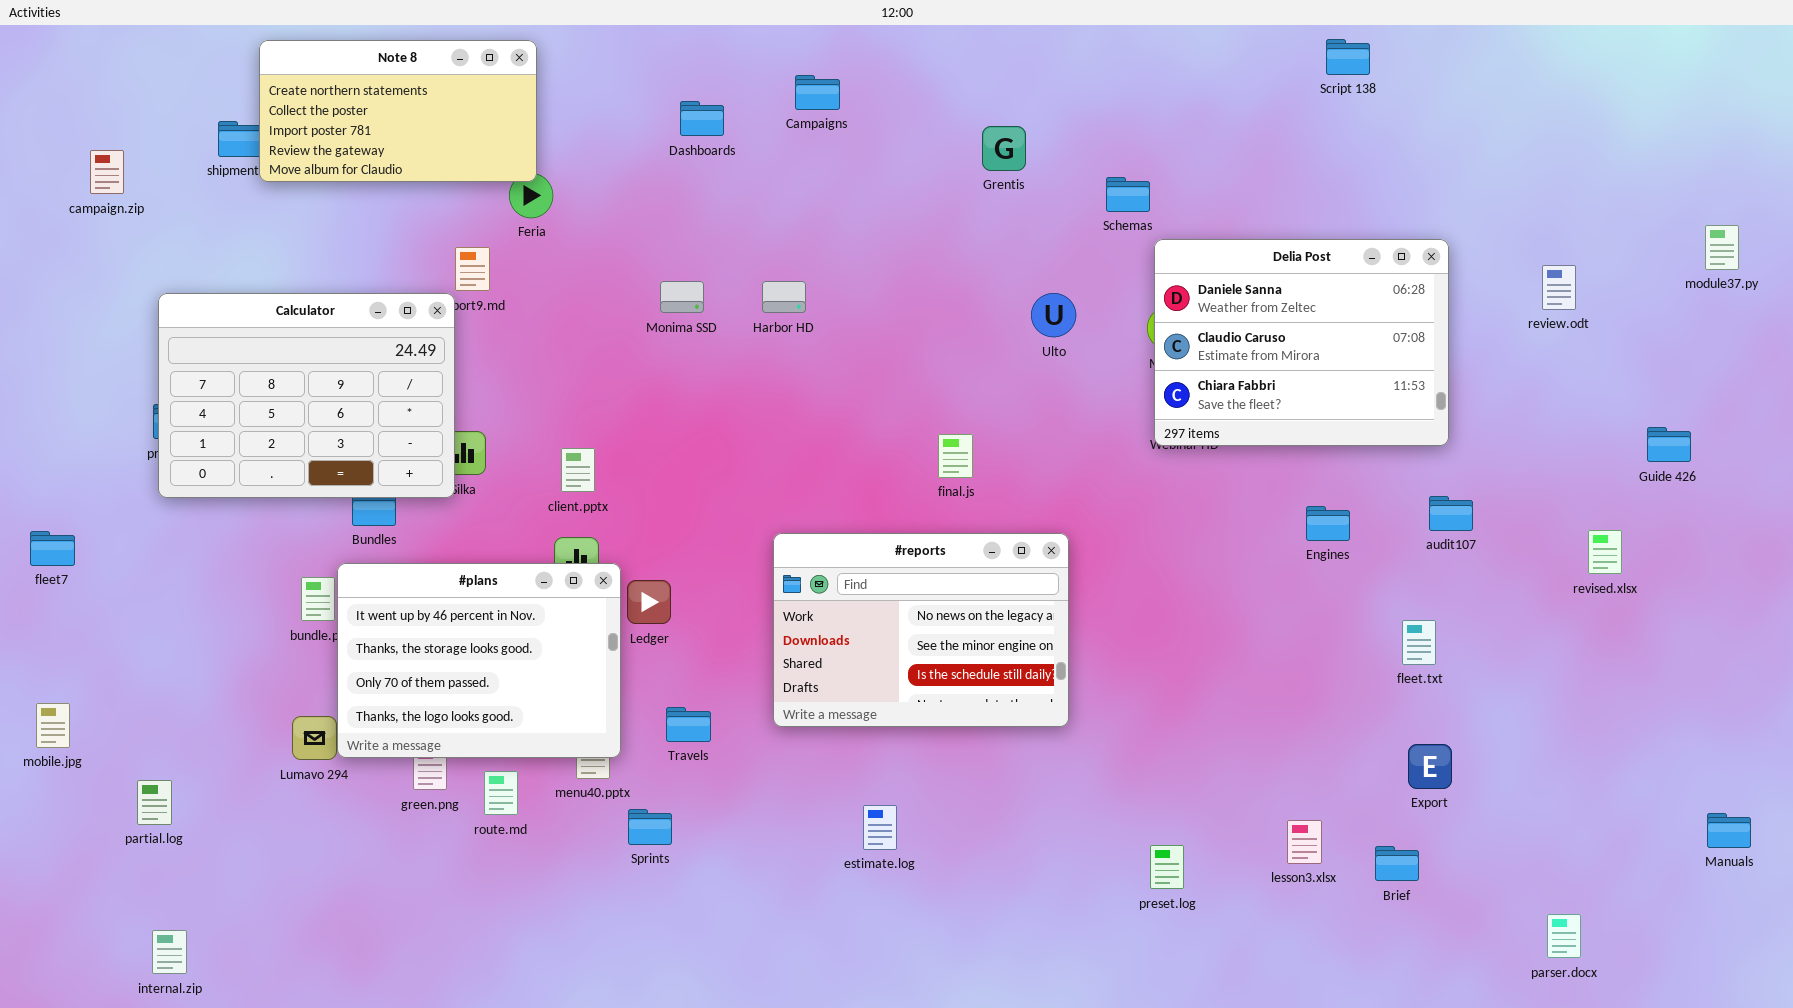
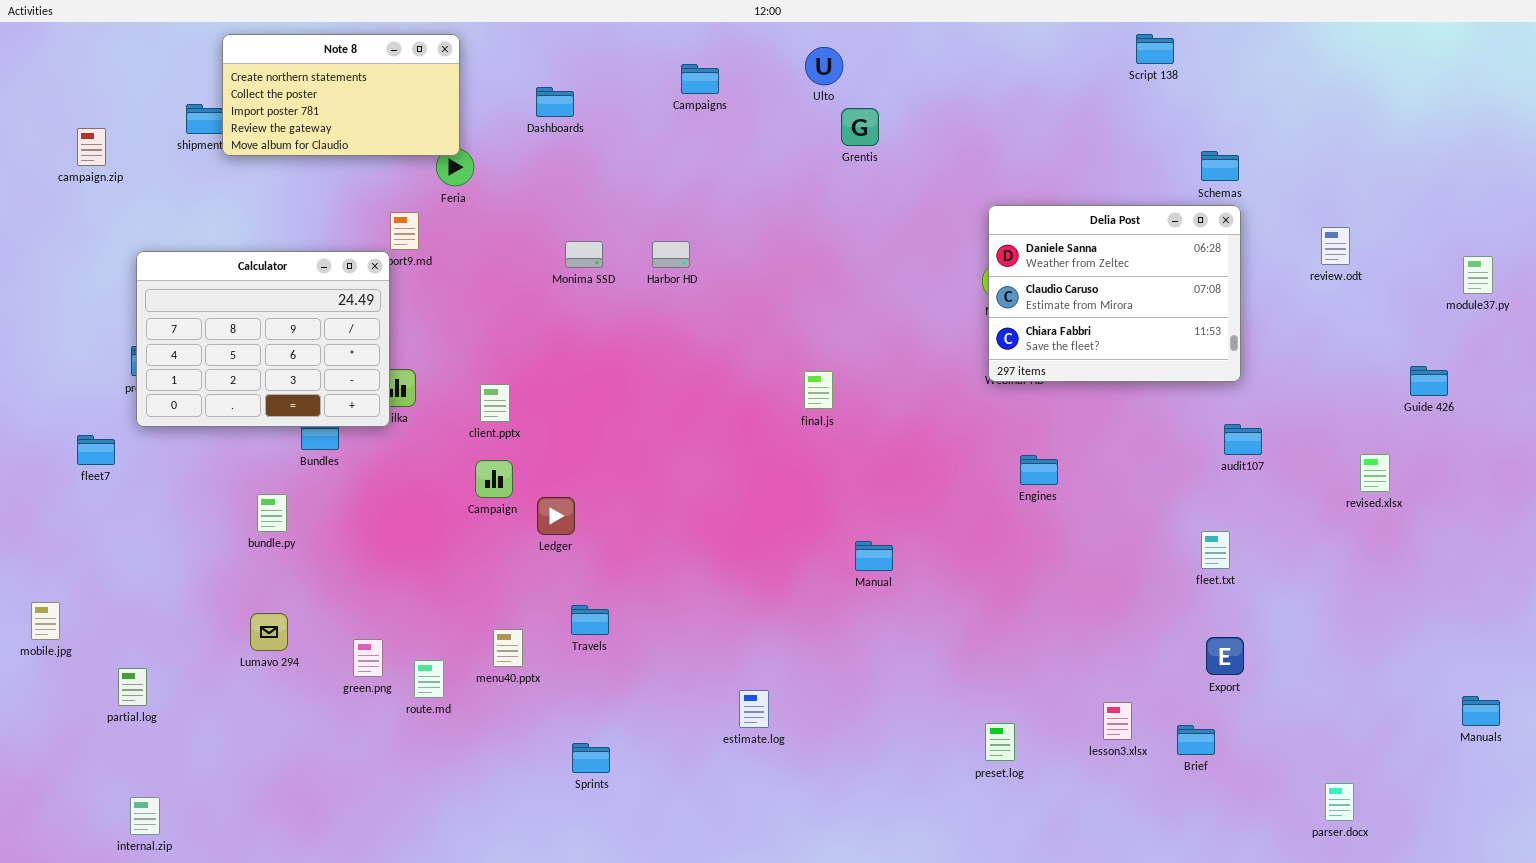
Dashboards: [680,101,724,136] -> [536,87,574,117], moved
Schemas: [1106,177,1150,212] -> [1201,151,1239,181], moved
module37.py: [1705,225,1739,270] -> [1463,256,1493,294], moved
Ulto: [1031,293,1076,337] -> [805,47,843,85], moved
Engines: [1306,506,1350,541] -> [1020,455,1058,485], moved
fleet7: [30,531,75,566] -> [77,435,115,465], moved
#reports: [773,533,1069,727] -> none, closed
#plans: [337,563,621,758] -> none, closed
Sprints: [628,809,672,845] -> [572,743,610,773], moved

